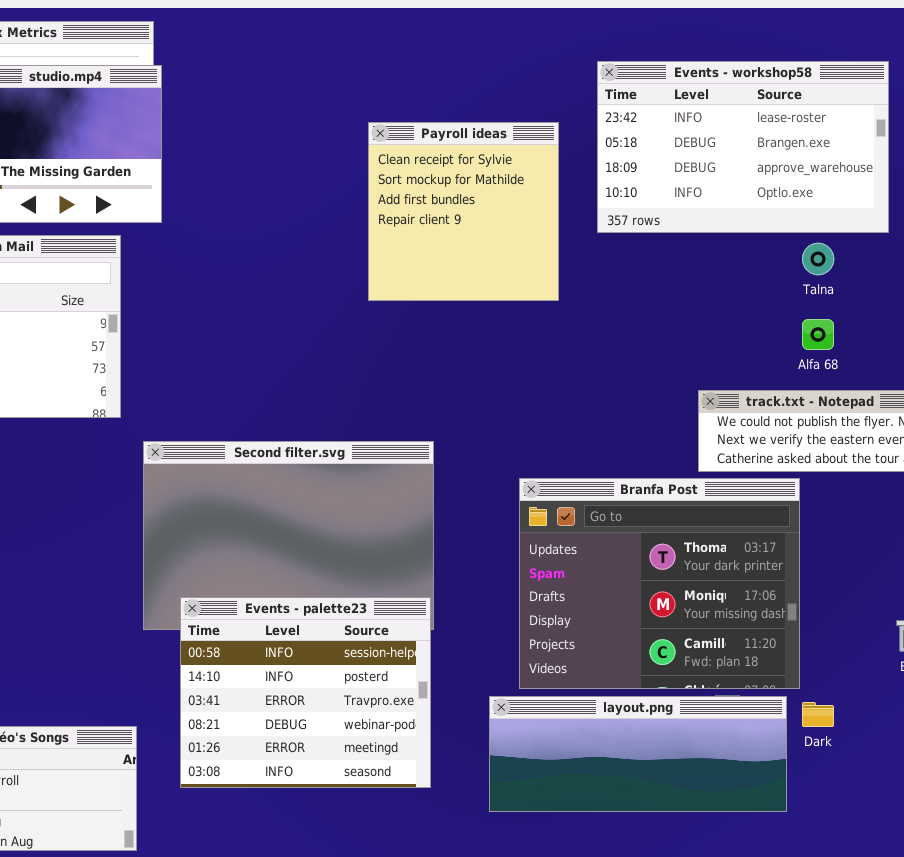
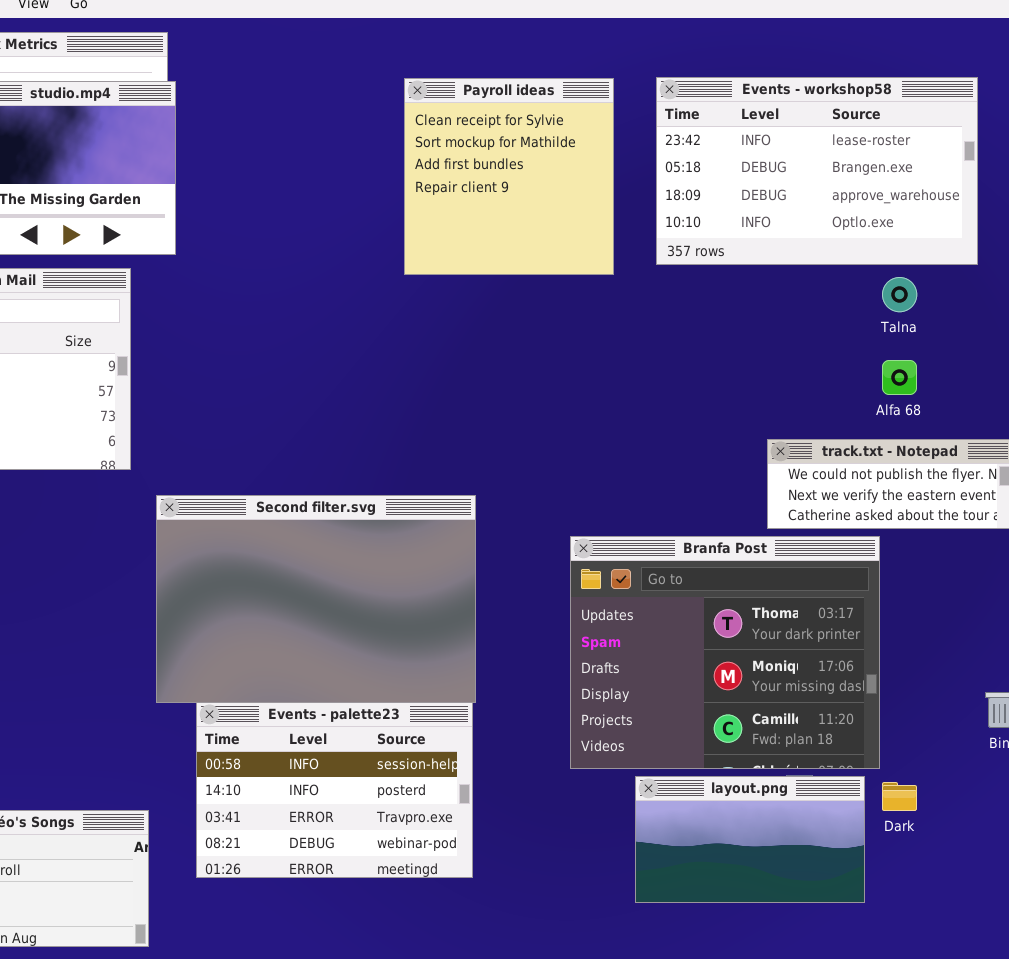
Payroll ideas: [368,122,559,301] -> [404,78,614,275], moved
Events - palette23: [180,597,431,788] -> [196,702,473,878], resized
layout.png: [489,696,787,812] -> [635,776,865,903], resized

